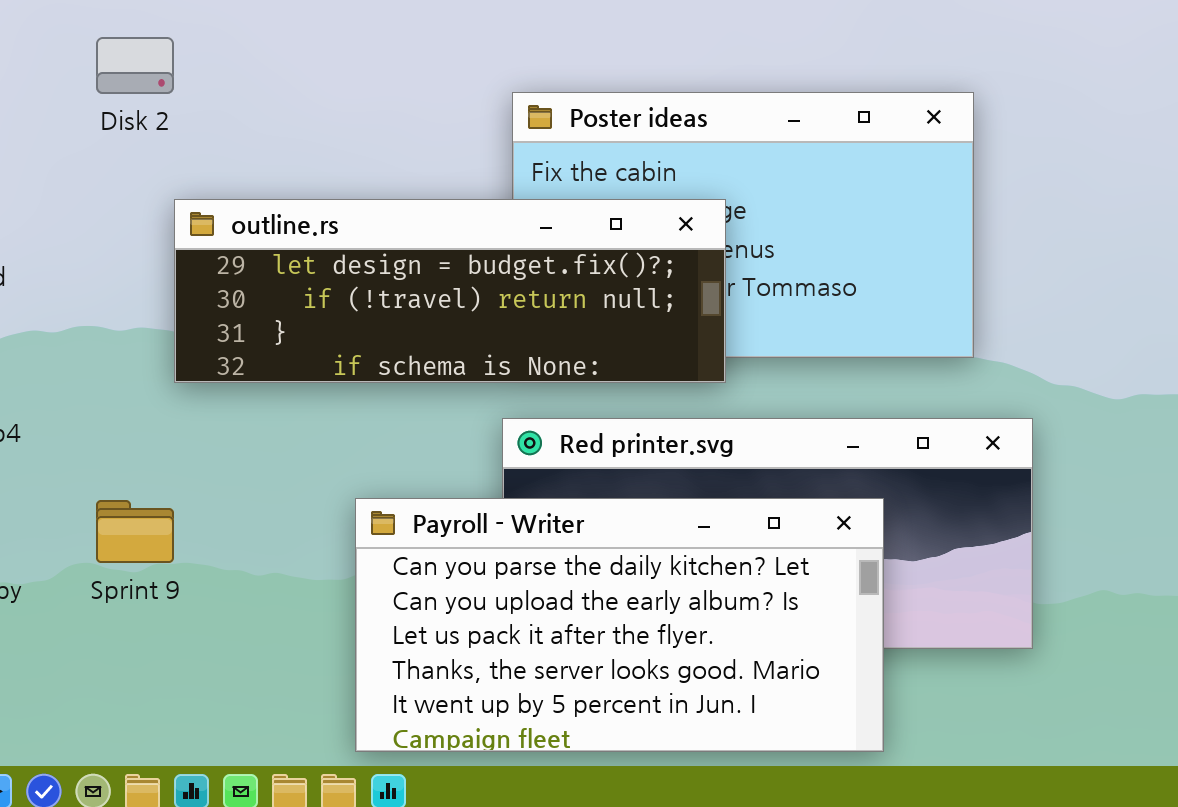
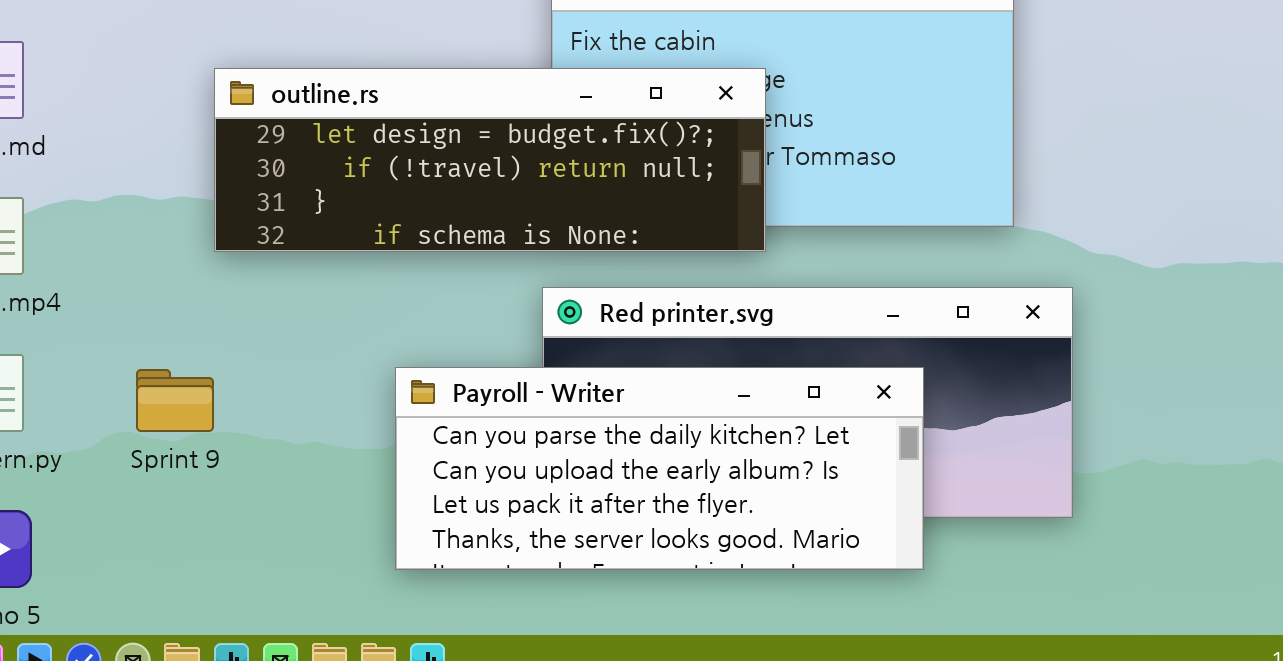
Payroll - Writer: [355,498,884,752] -> [395,367,924,570], resized

